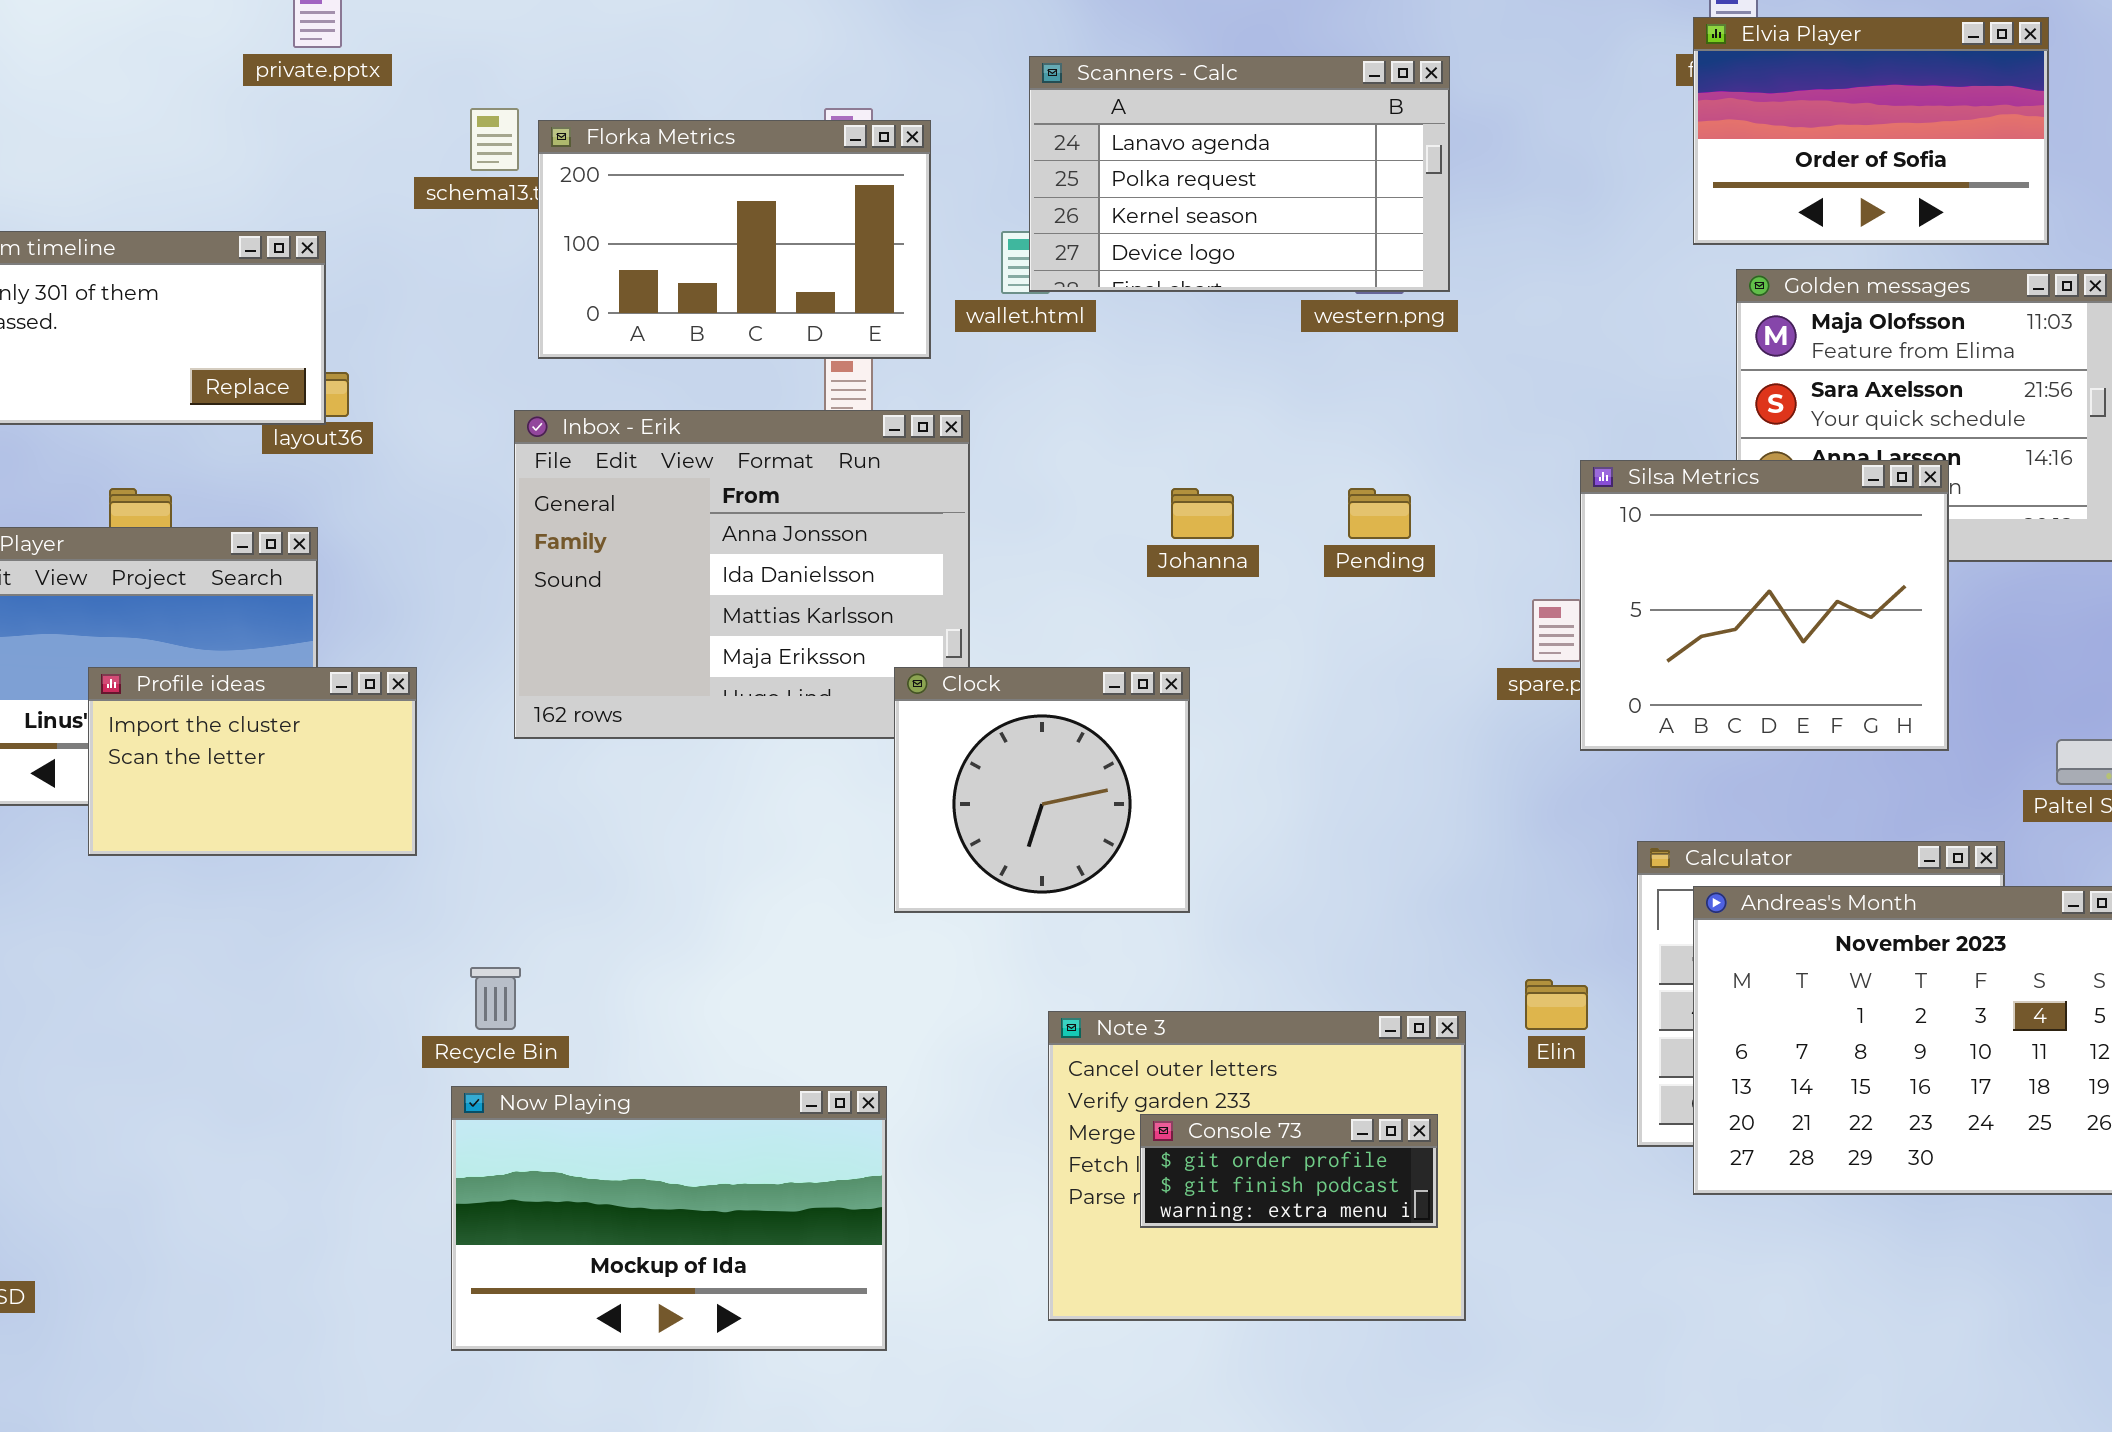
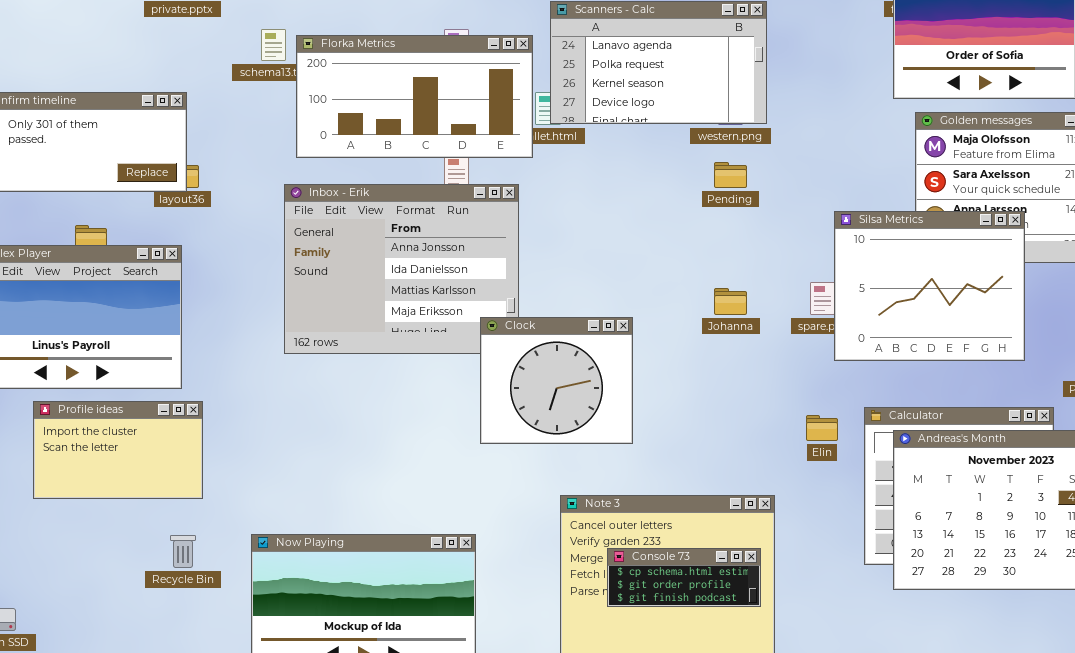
Florka Metrics: [538,120,931,359] -> [296,35,533,158], resized
Johanna: [1171,488,1234,539] -> [714,288,747,315], moved
Pending: [1348,488,1411,539] -> [714,162,747,188], moved
Profile ideas: [88,667,417,856] -> [33,401,203,499], moved
Recycle Bin: [470,967,521,1030] -> [170,535,196,568], moved
Elin: [1525,979,1588,1030] -> [806,415,838,441], moved
Console 73: [1140,1114,1438,1228] -> [607,548,761,607], scrolled up 1 row

